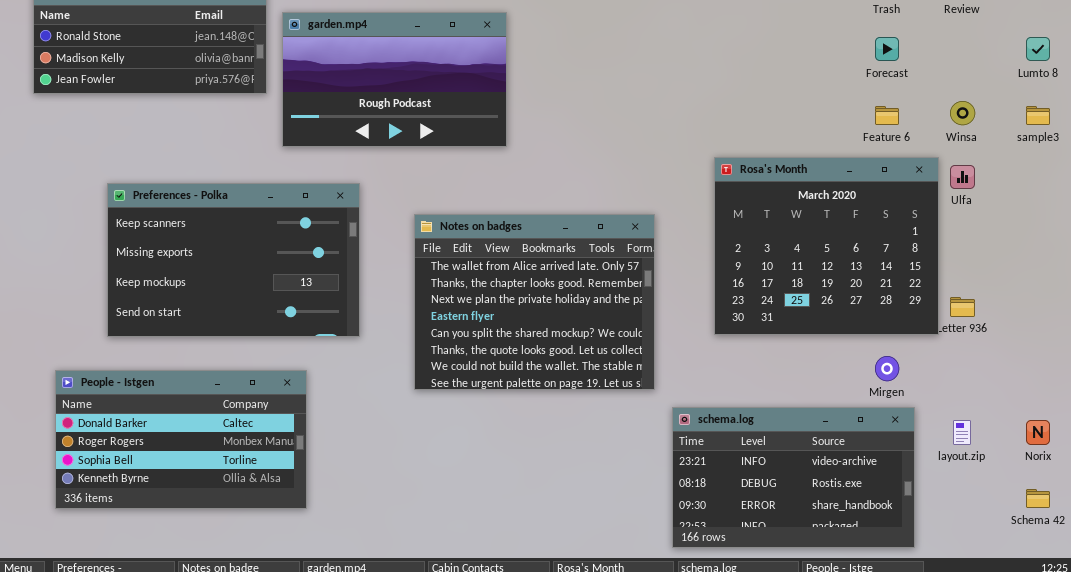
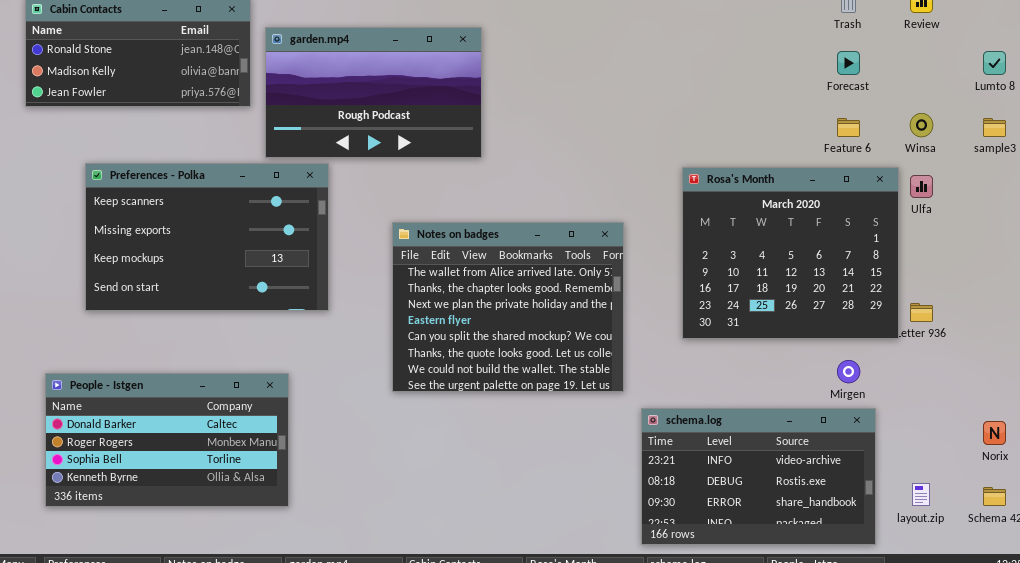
Preferences - Polka: [107,183,360,337] -> [85,163,329,311], moved
layout.zip: [953,420,971,445] -> [912,483,930,506], moved

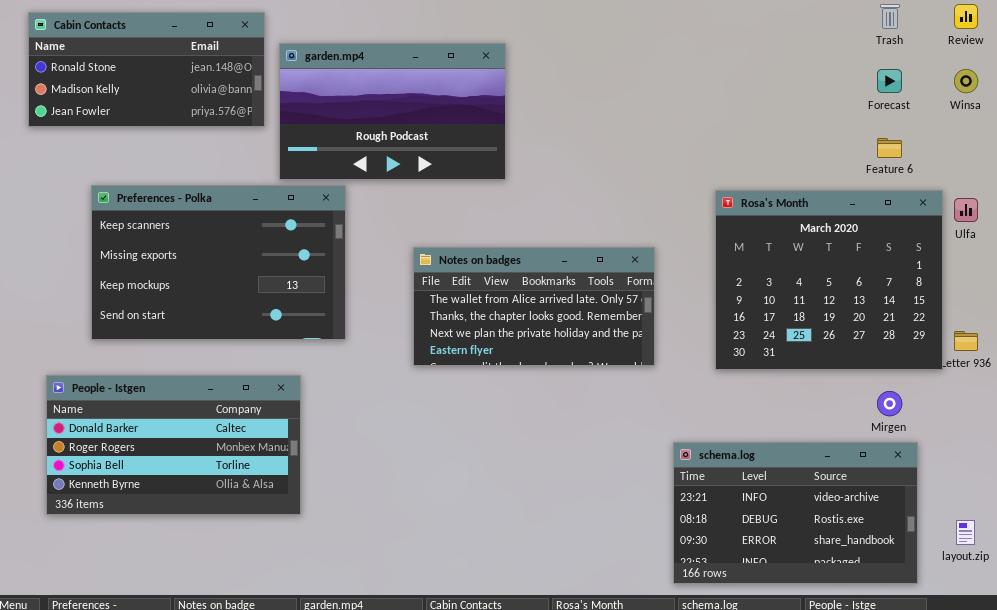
Winsa: [910,113,933,137] -> [954,69,978,93], moved
Notes on badges: [392,222,624,392] -> [413,247,655,366], resized
People - Istgen: [45,373,289,507] -> [46,375,301,515], moved

